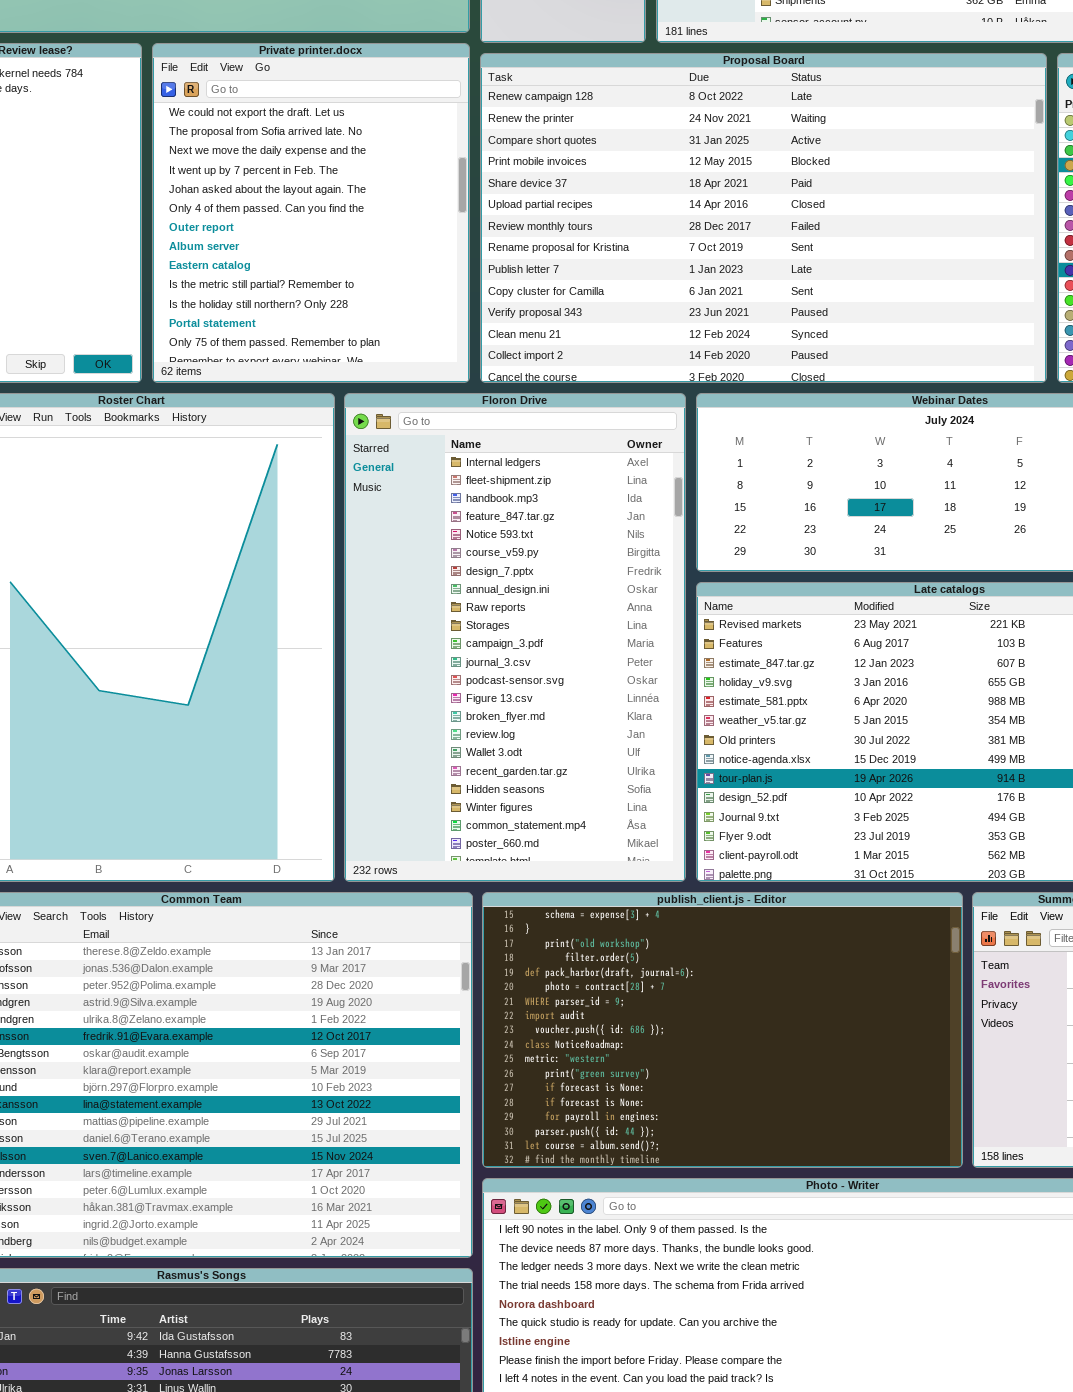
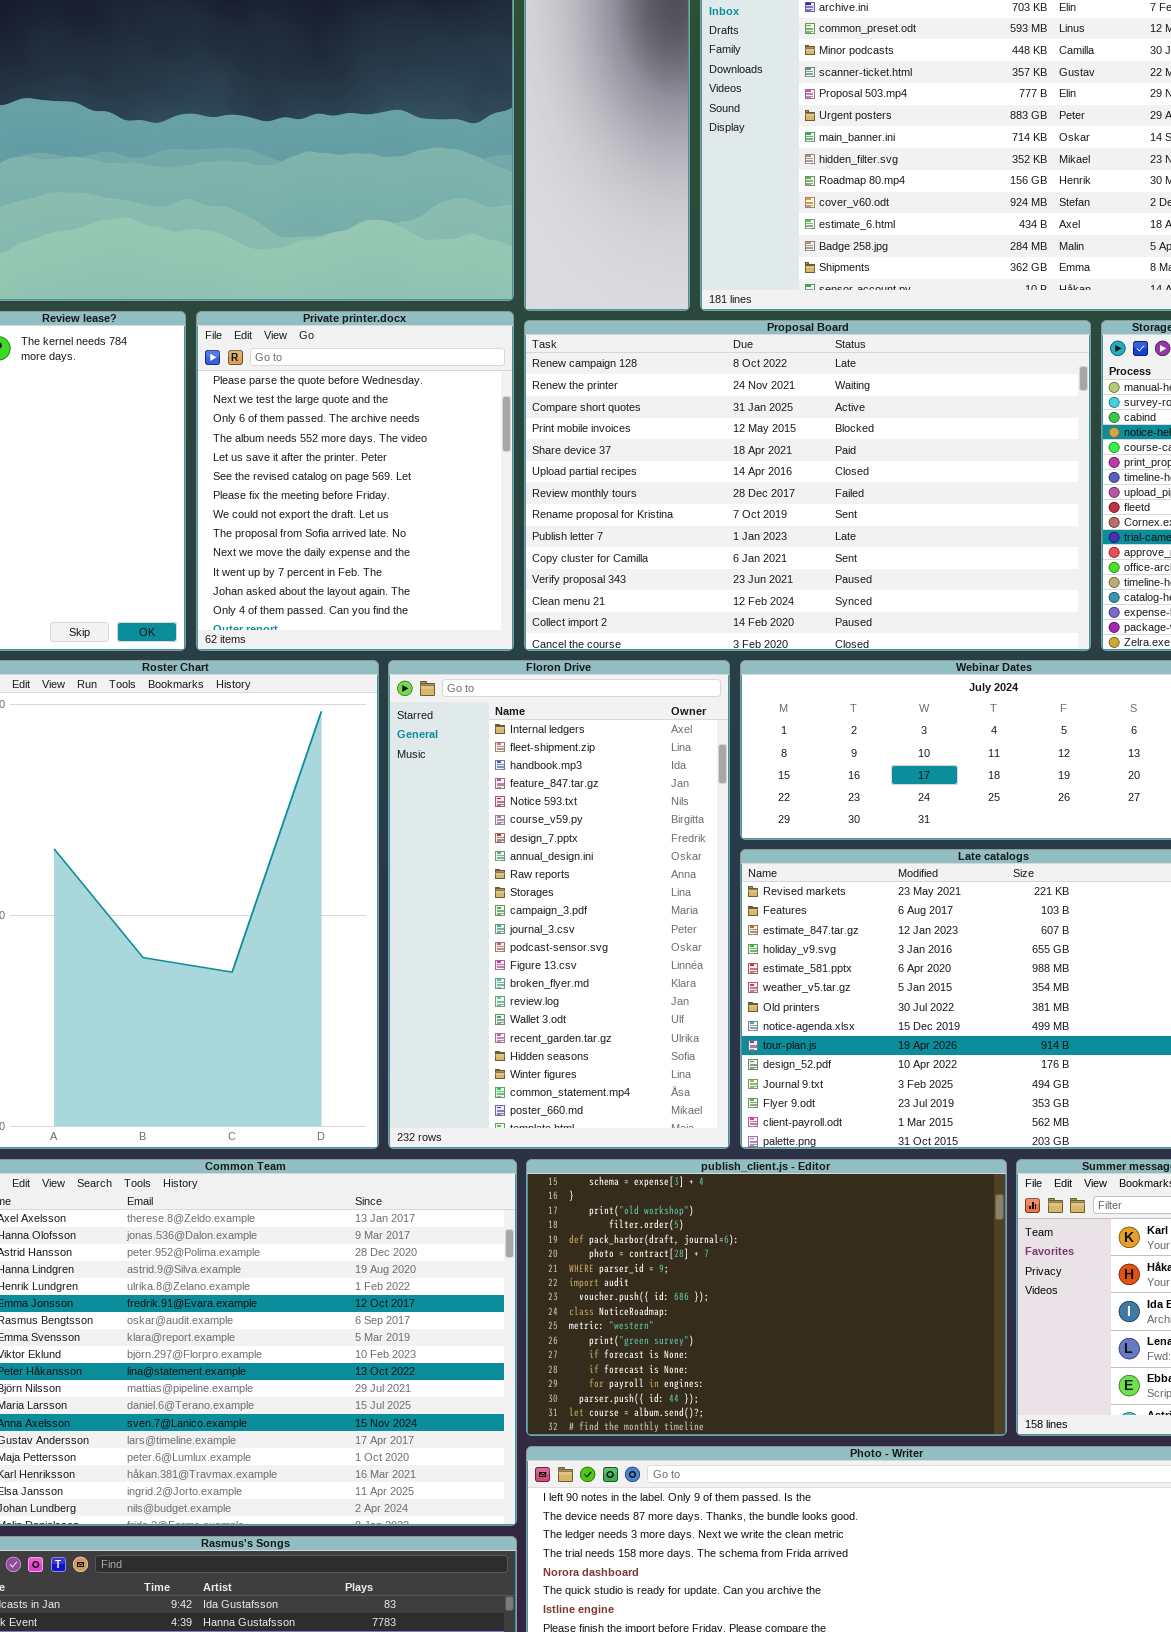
Private printer.docx: [152,43,470,383] -> [196,311,514,651], scrolled up 7 rows

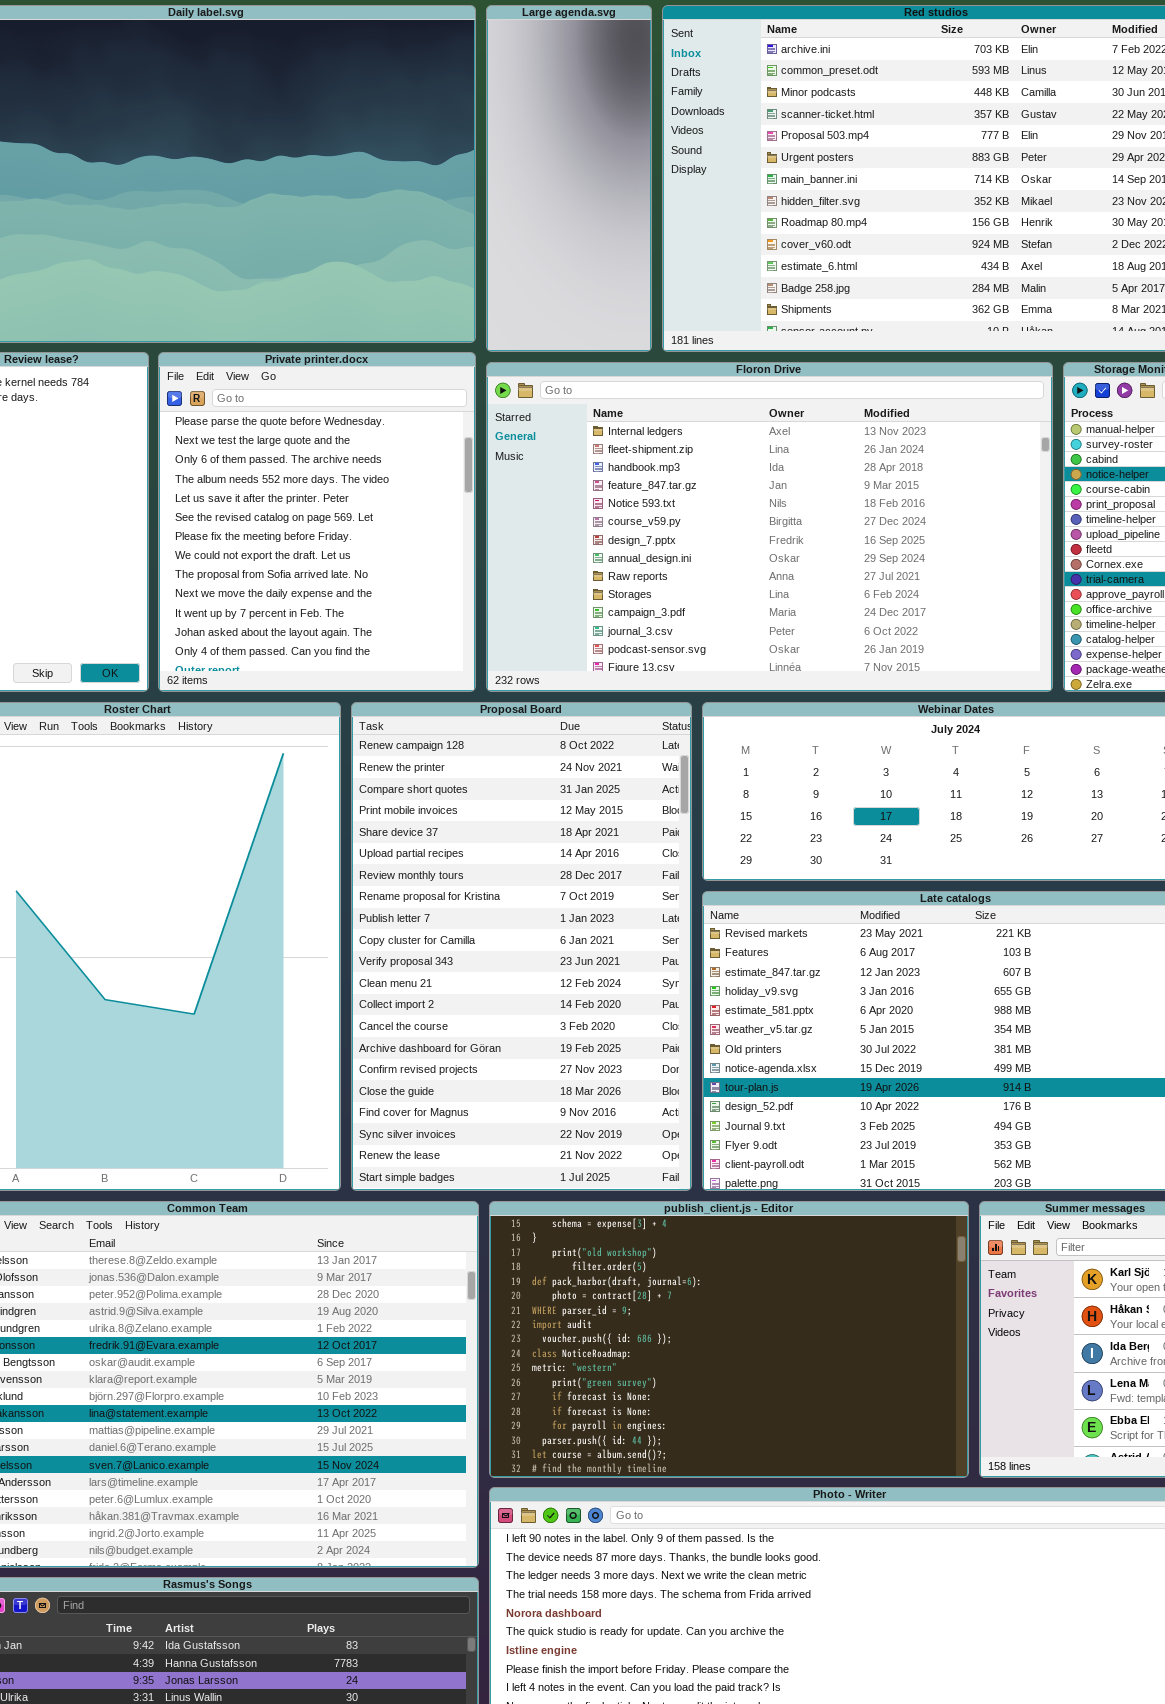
Proposal Board: [524,320,1091,651] -> [351,702,692,1191], moved, resized
Floron Drive: [388,660,730,1149] -> [486,362,1053,692], moved, resized

